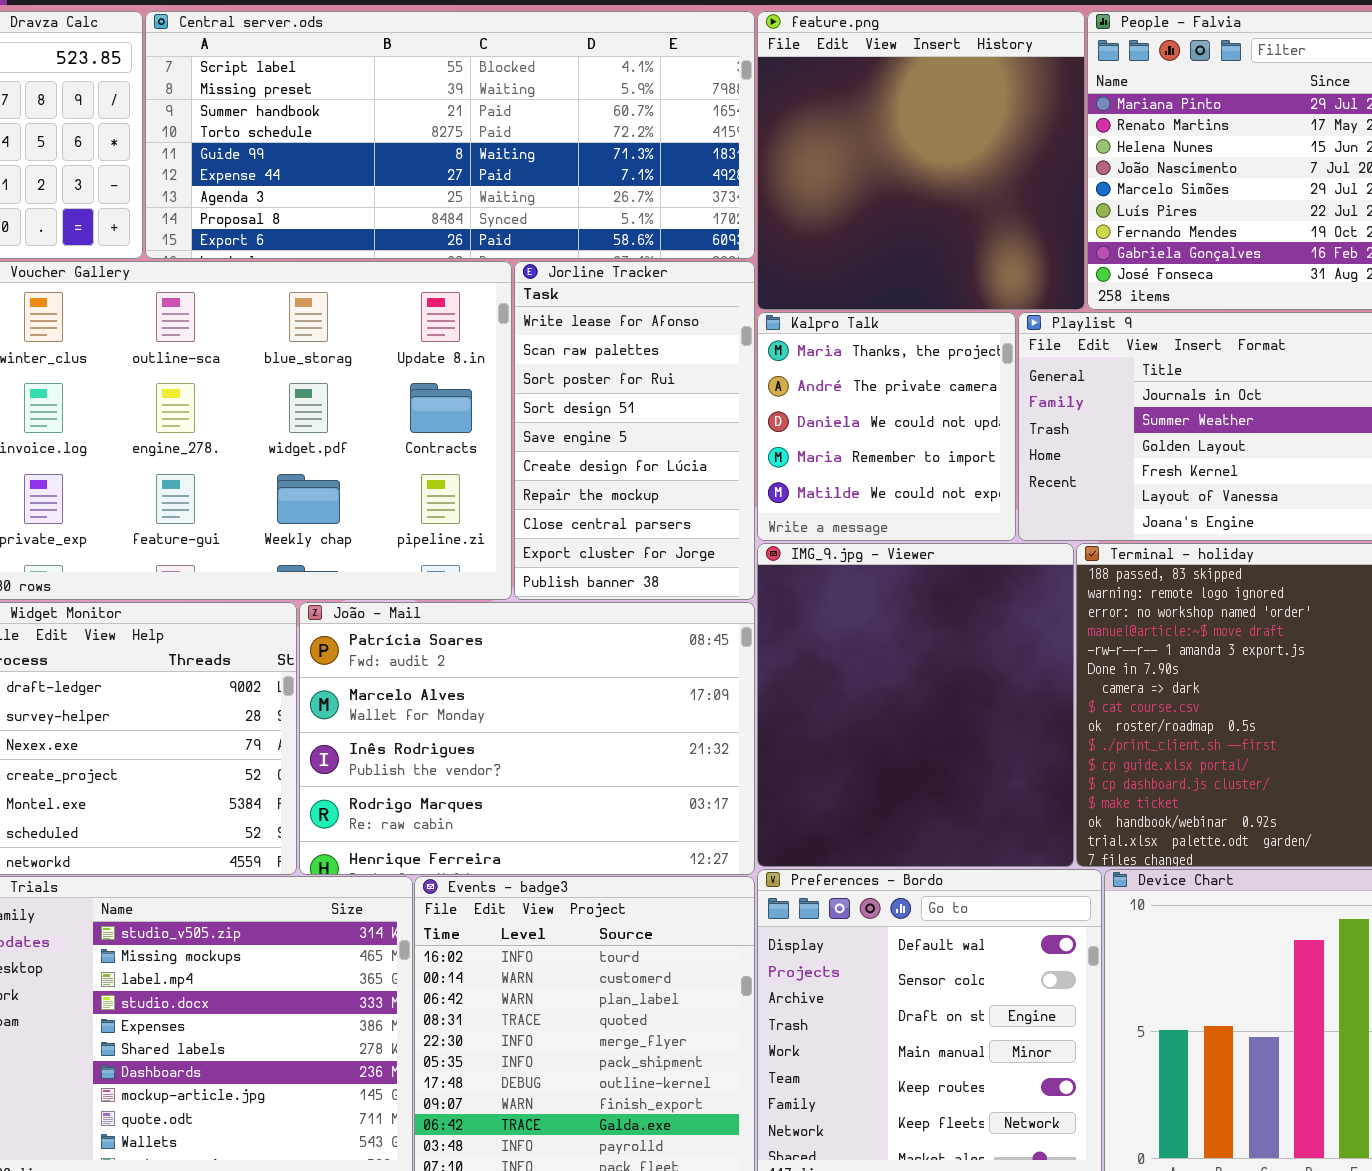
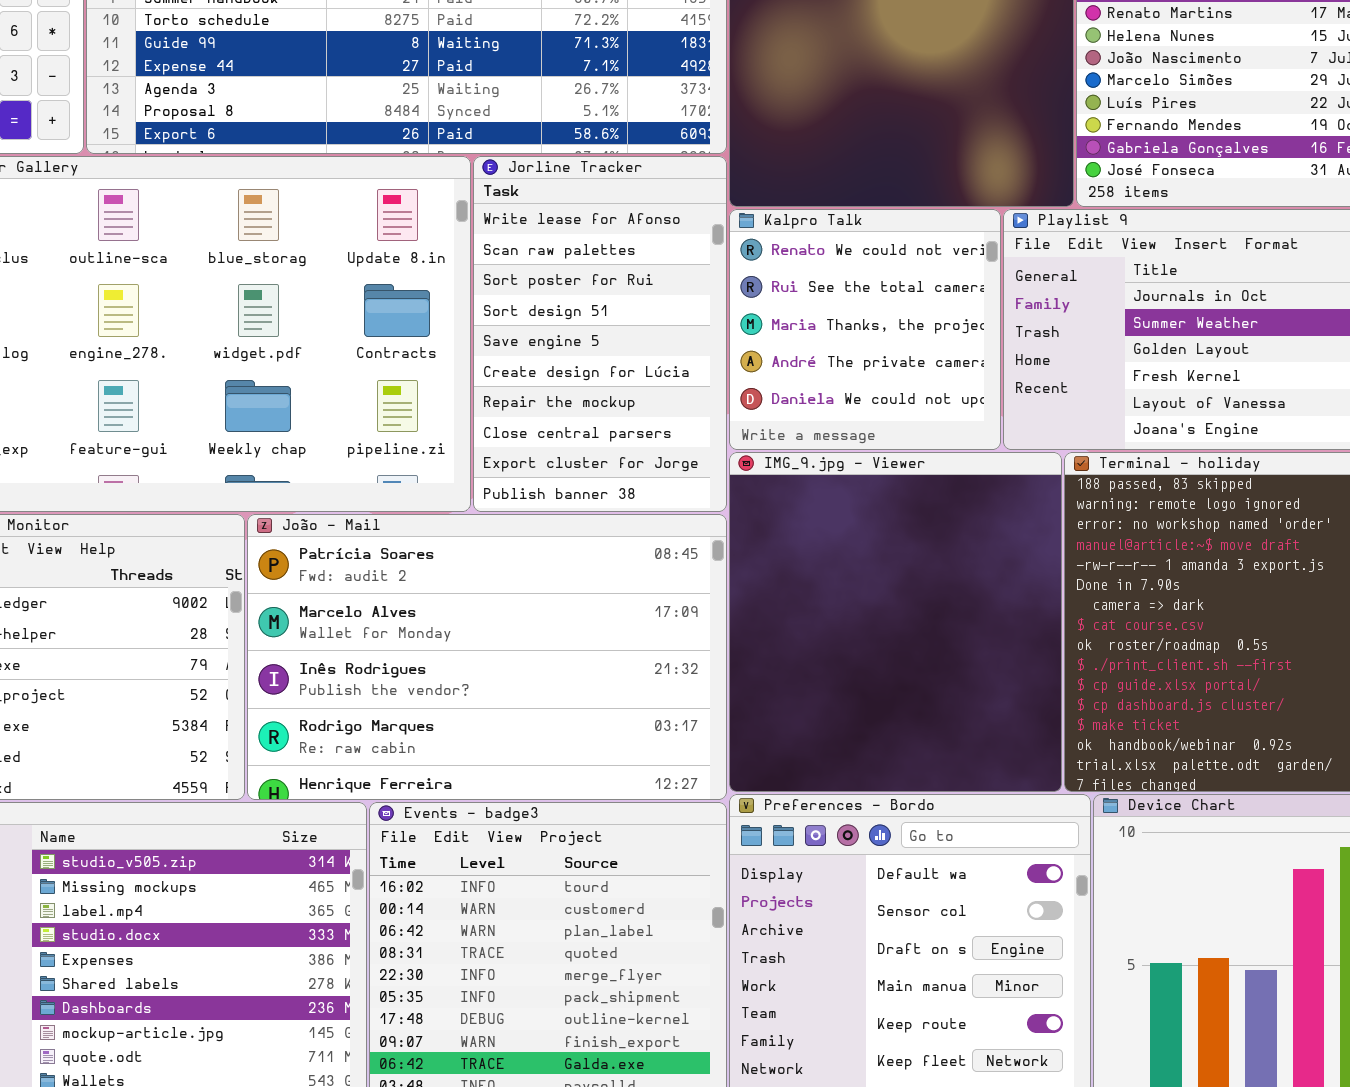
Kalpro Talk: [757,312,1016,541] -> [729,209,1001,450], scrolled up 2 rows

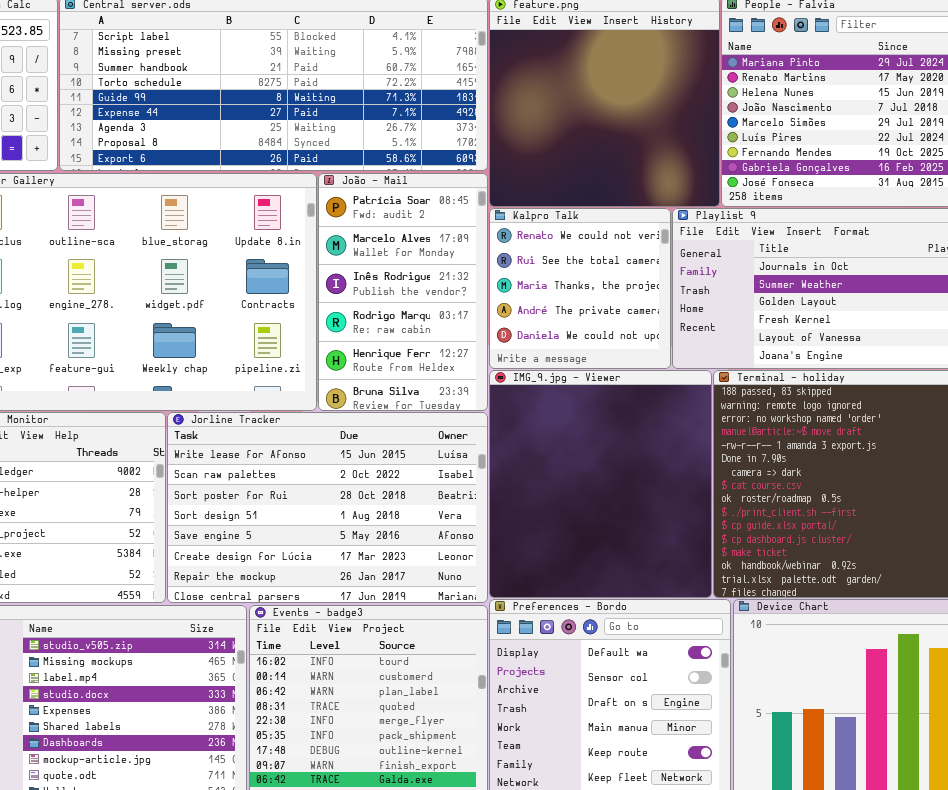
Jorline Tracker: [473,156,727,512] -> [167,412,488,603], moved, resized
João - Mail: [247,514,727,800] -> [318,173,488,411], moved, resized

